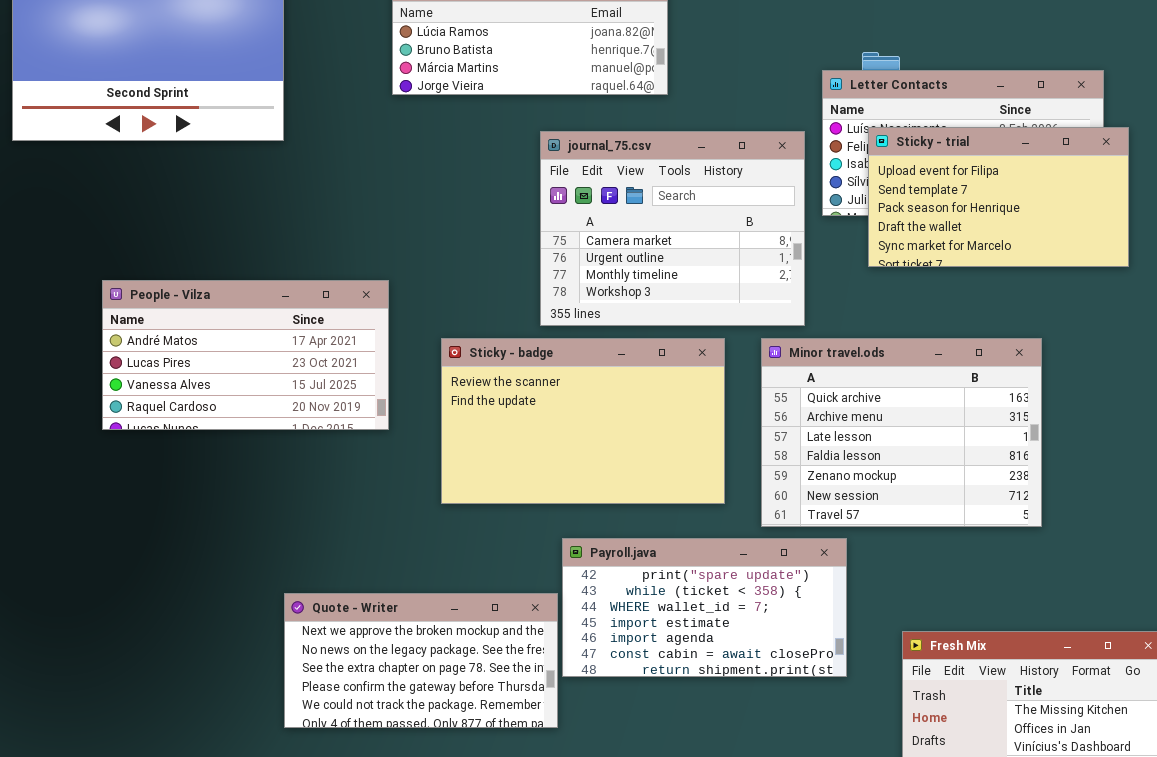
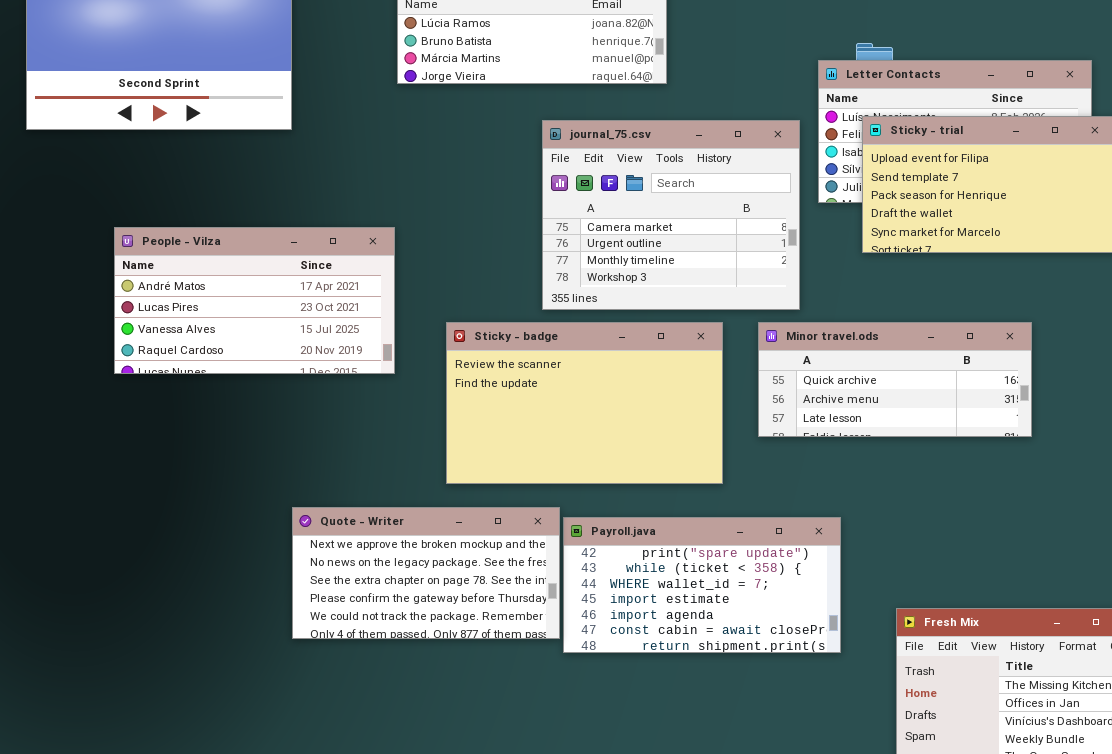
People - Vilza: [102,280,389,430] -> [114,227,395,374], moved
Minor travel.ods: [761,338,1042,527] -> [758,322,1032,437], resized
Quote - Writer: [284,593,558,728] -> [292,507,560,639], moved

